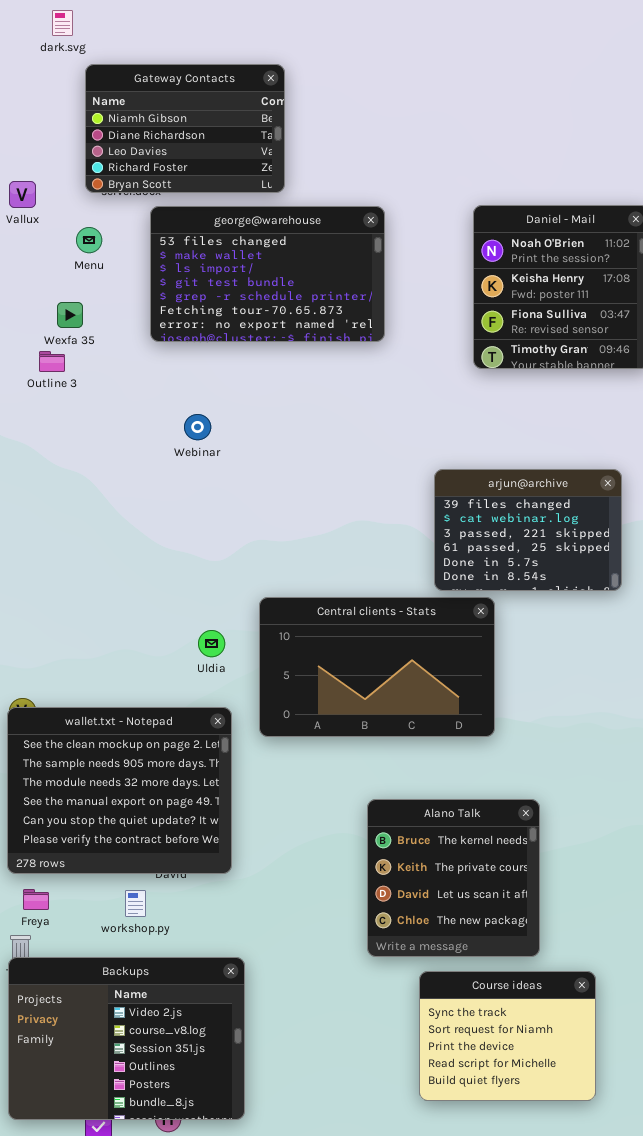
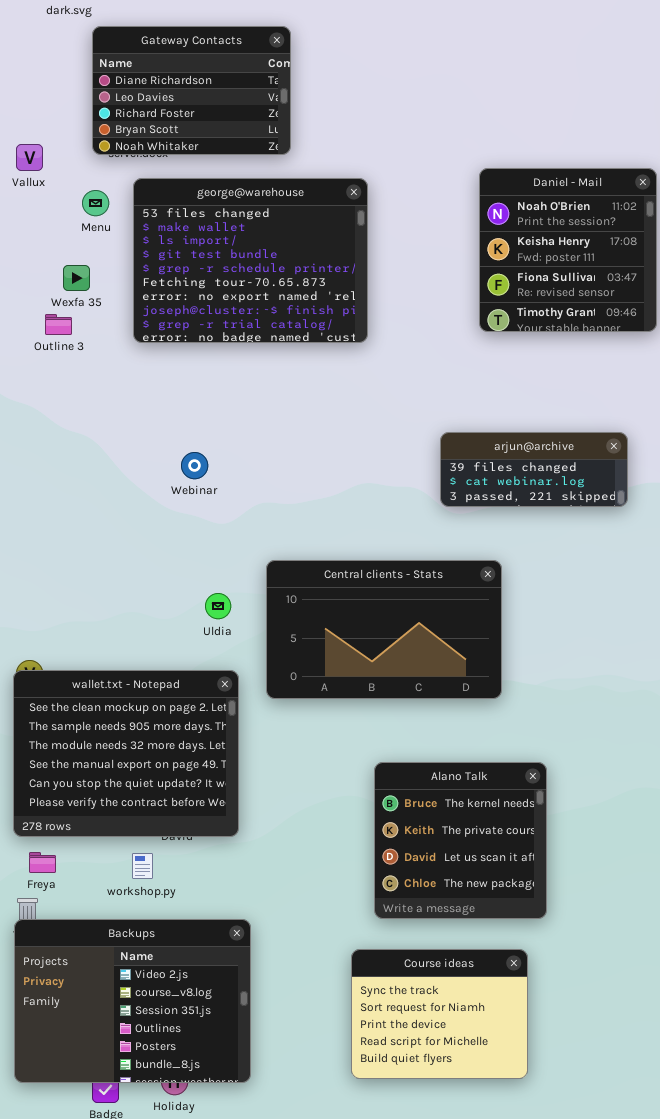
Gateway Contacts: [85,64,285,193] -> [92,26,291,155], scrolled down 1 row
george@warehouse: [150,206,385,342] -> [133,178,368,343], moved, resized
Webinar: [184,414,211,440] -> [181,452,208,479], moved
arjun@archive: [434,469,622,591] -> [440,432,628,507], resized
Course ideas: [419,971,596,1101] -> [351,949,528,1079], moved

